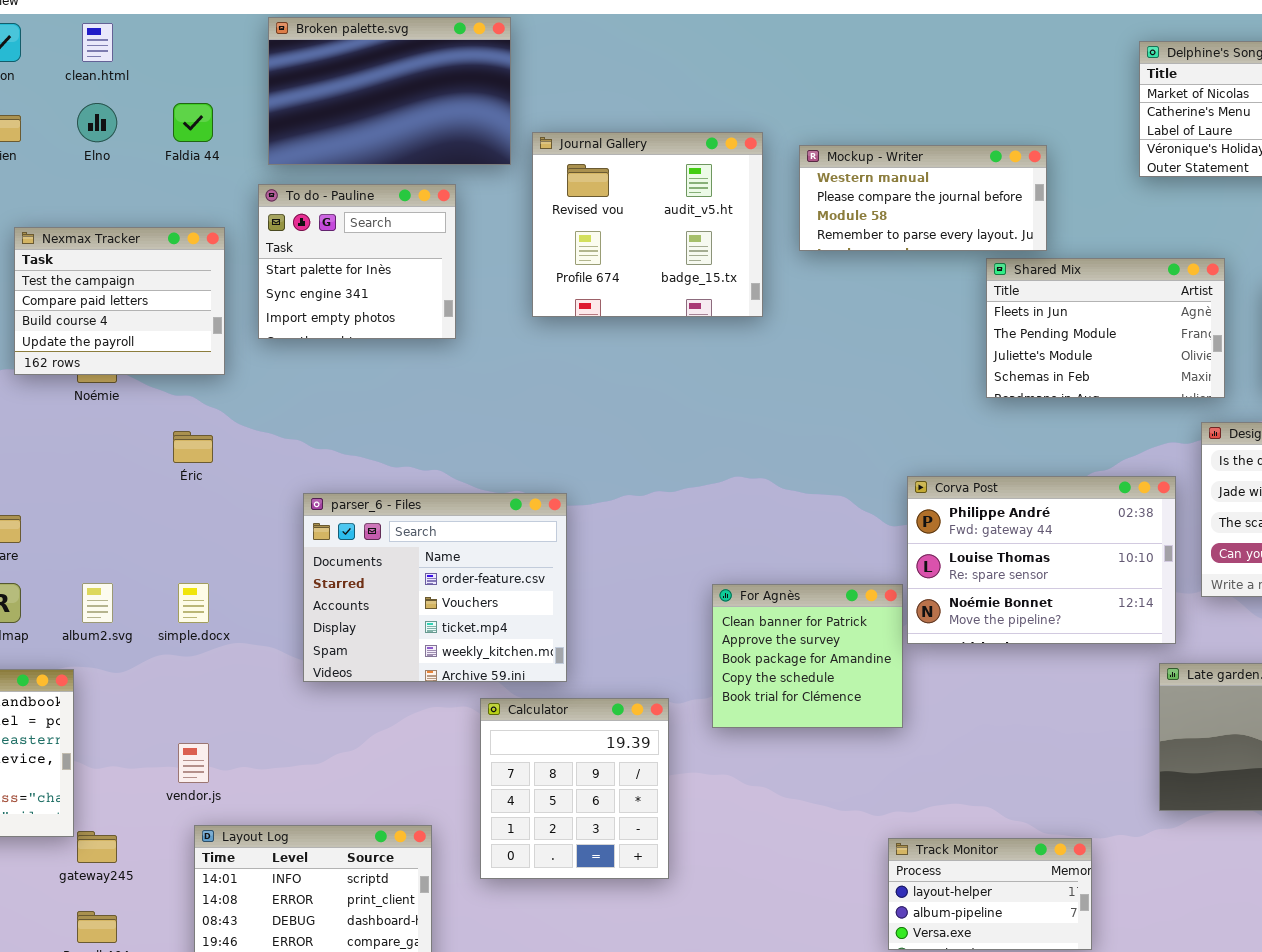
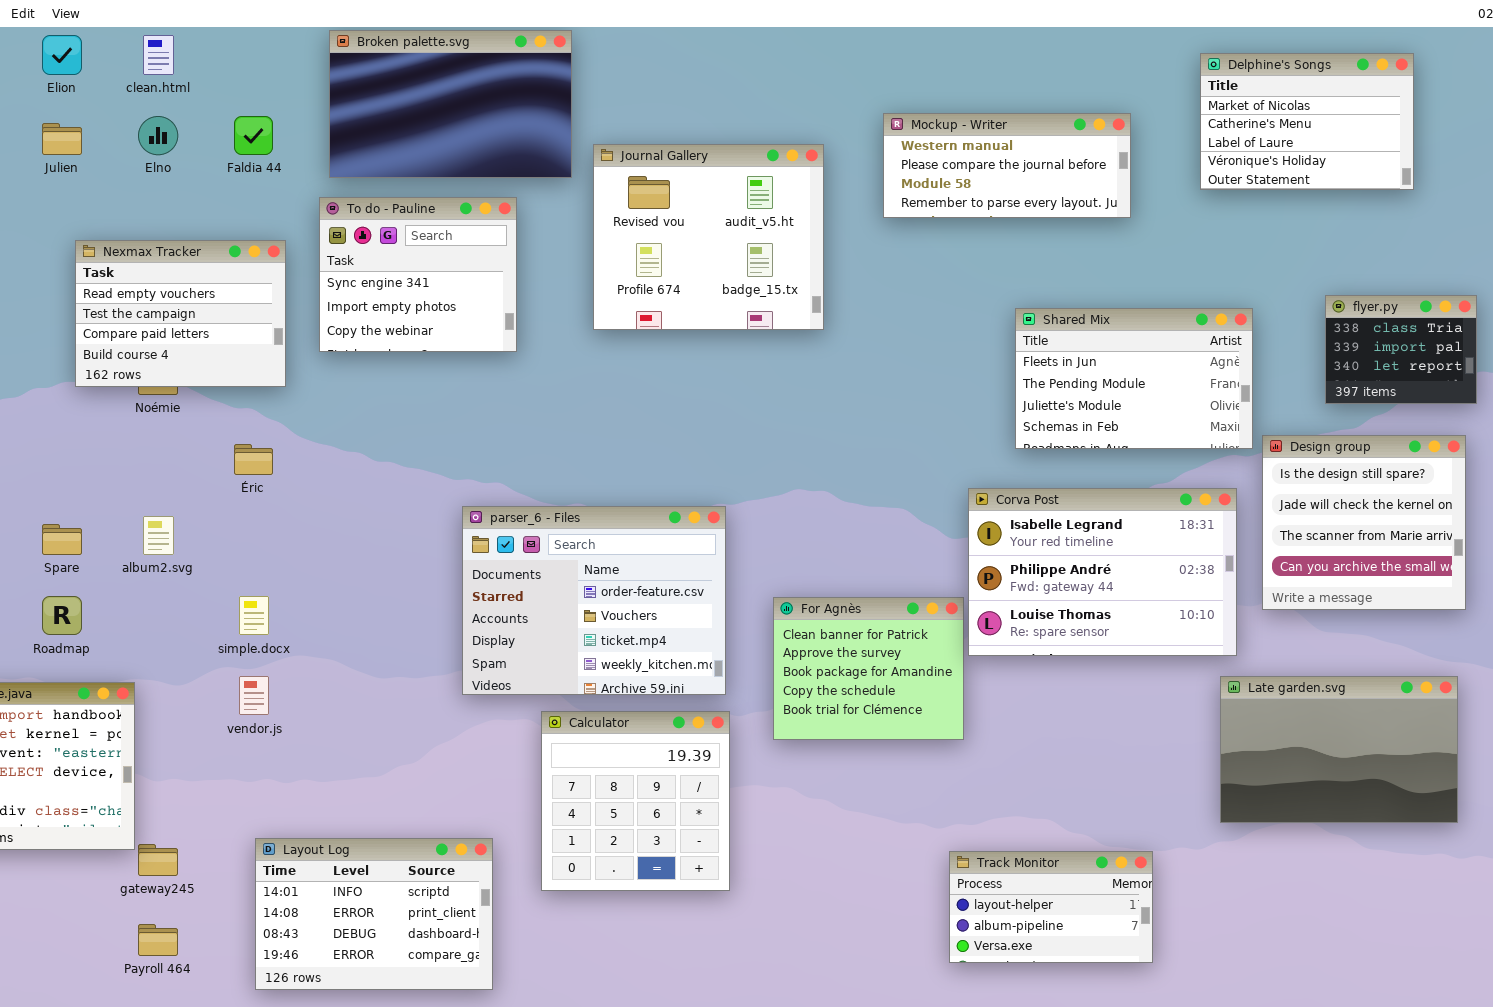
Mockup - Writer: [799,145,1047,251] -> [883,113,1131,218], moved
To do - Pauline: [258,184,456,339] -> [319,197,517,352], scrolled down 1 row
Nexmax Tracker: [14,227,225,375] -> [75,240,286,387], scrolled up 1 row
Shared Mix: [986,258,1225,398] -> [1015,308,1253,449], moved
Corva Post: [907,476,1176,644] -> [968,488,1237,656], scrolled up 1 row
parser_6 - Files: [303,493,567,682] -> [462,506,726,695], moved
album2.svg: [82,583,113,623] -> [143,516,174,555], moved
vendor.js: [178,743,209,783] -> [239,676,269,715], moved

